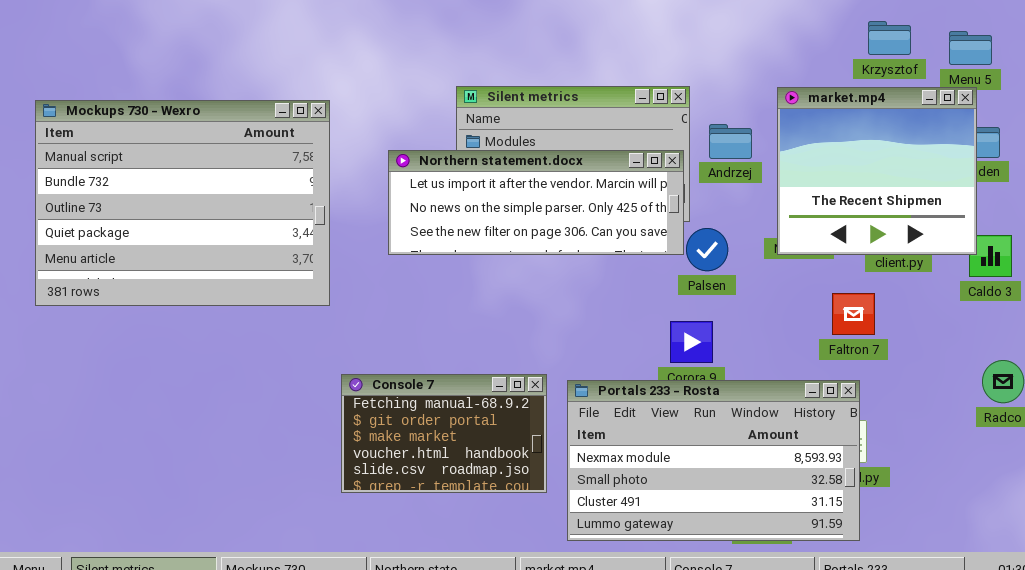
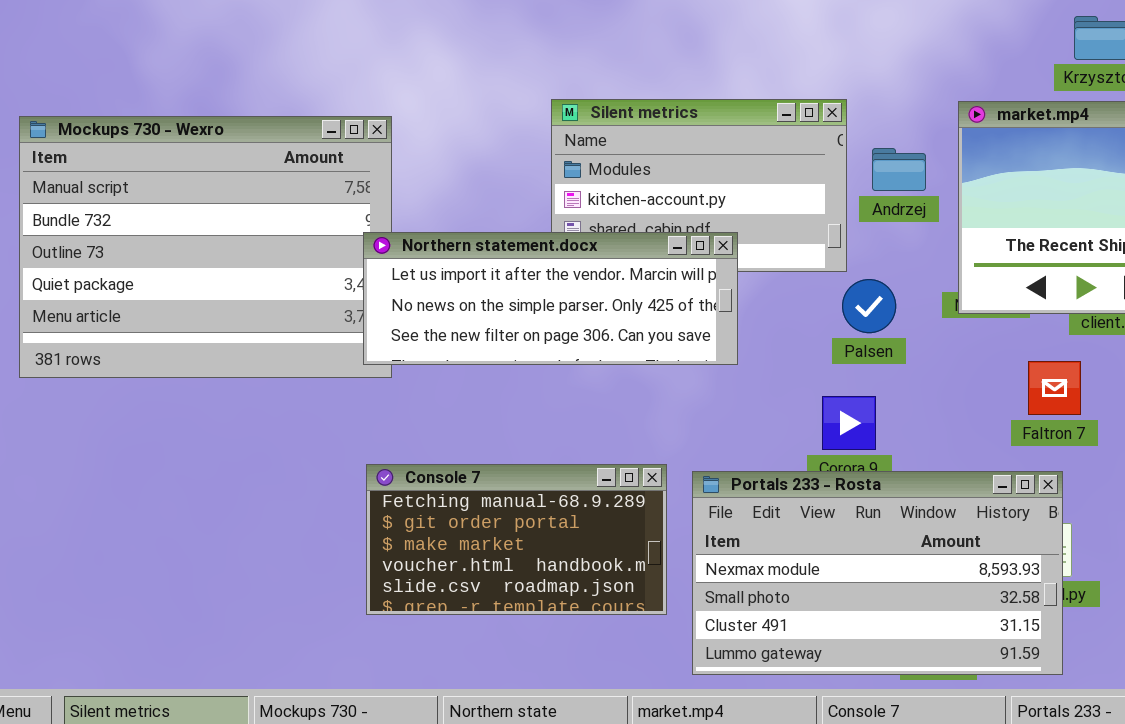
Northern statement.docx: [388,150,684,255] -> [363,232,738,365], moved
Console 7: [341,374,547,493] -> [366,464,667,615], resized

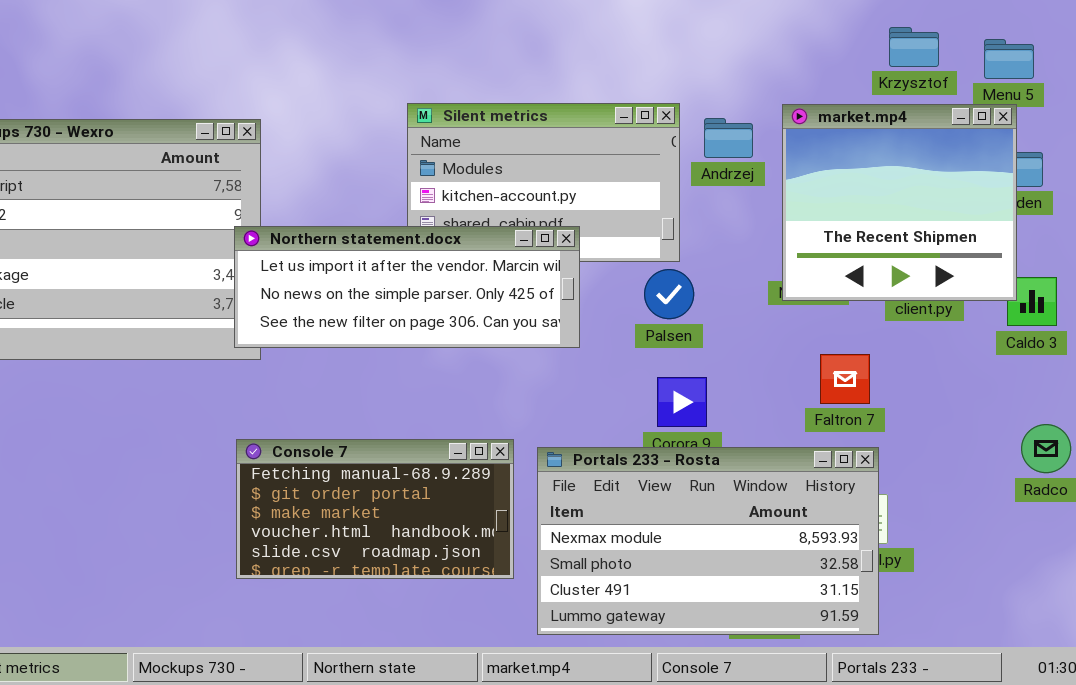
Andrzej: [872,148,926,191] -> [704,118,753,158], moved
Palsen: [842,279,896,333] -> [644,269,694,319], moved
Faltron 7: [1028,361,1081,415] -> [820,354,870,404], moved

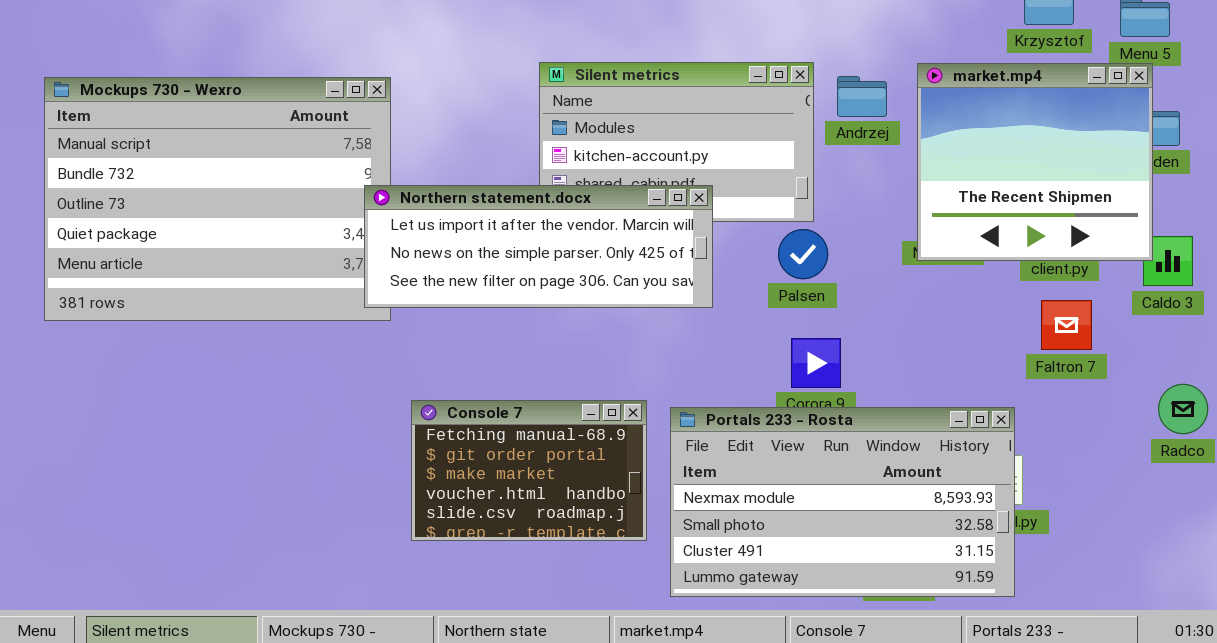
Faltron 7: [820,354,870,404] -> [1041,300,1092,350], moved
Console 7: [236,439,514,579] -> [411,400,647,541], resized

